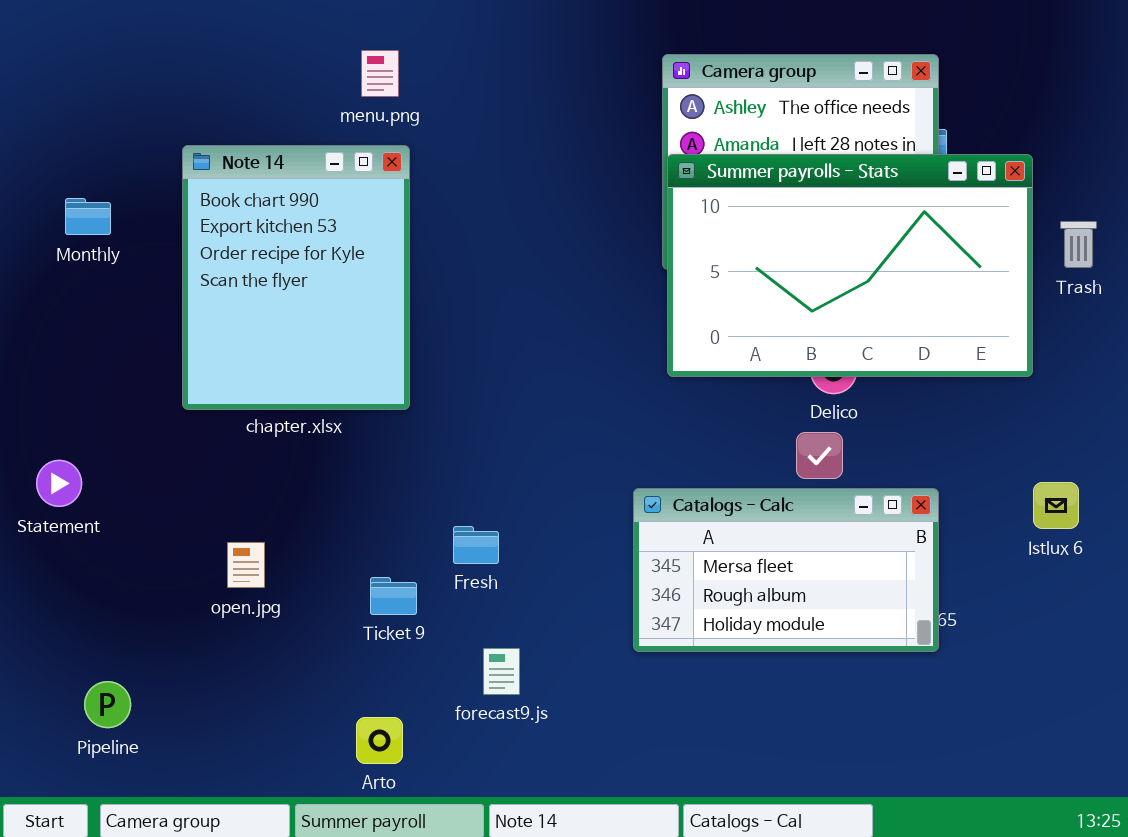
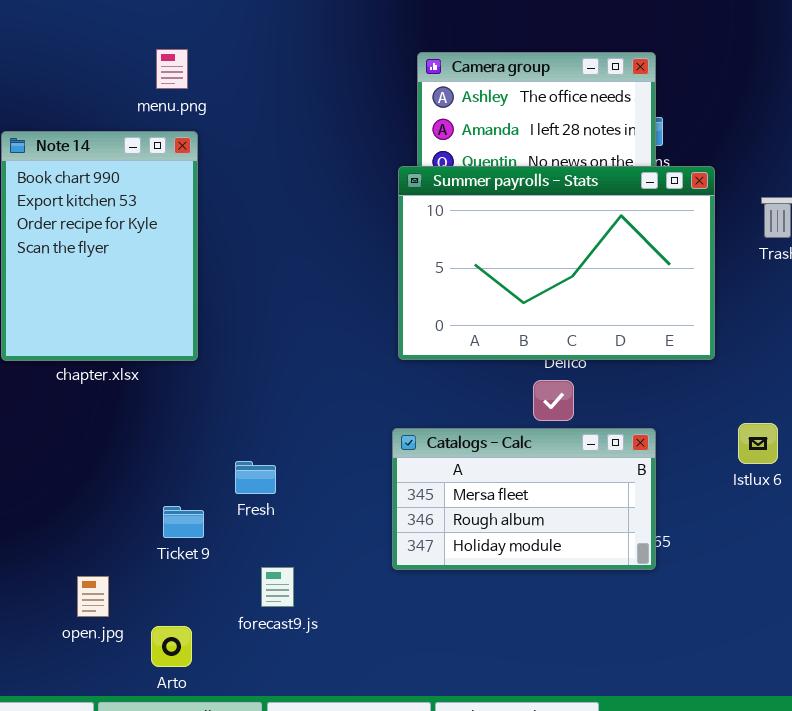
Summer payrolls - Stats: [667,154,1033,377] -> [398,166,715,360], moved
open.jpg: [227,542,265,588] -> [77,576,109,617], moved

